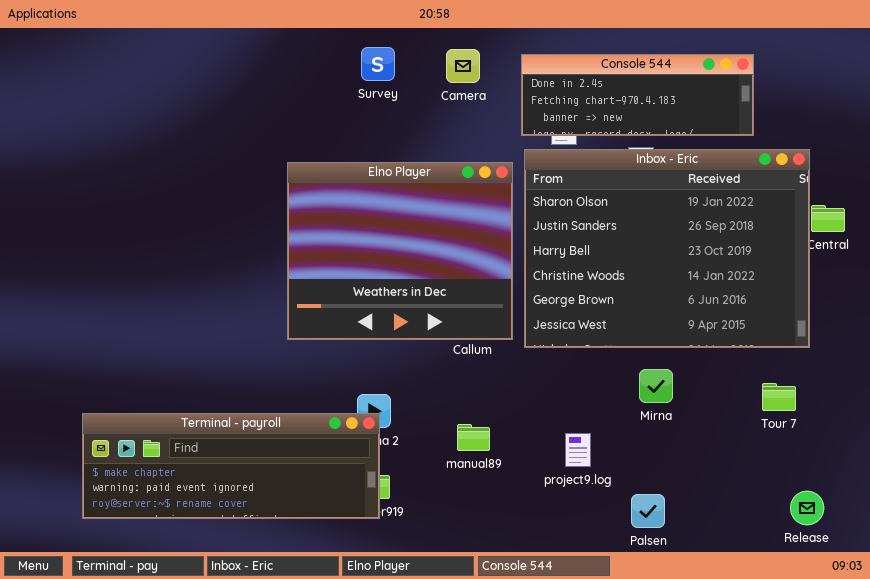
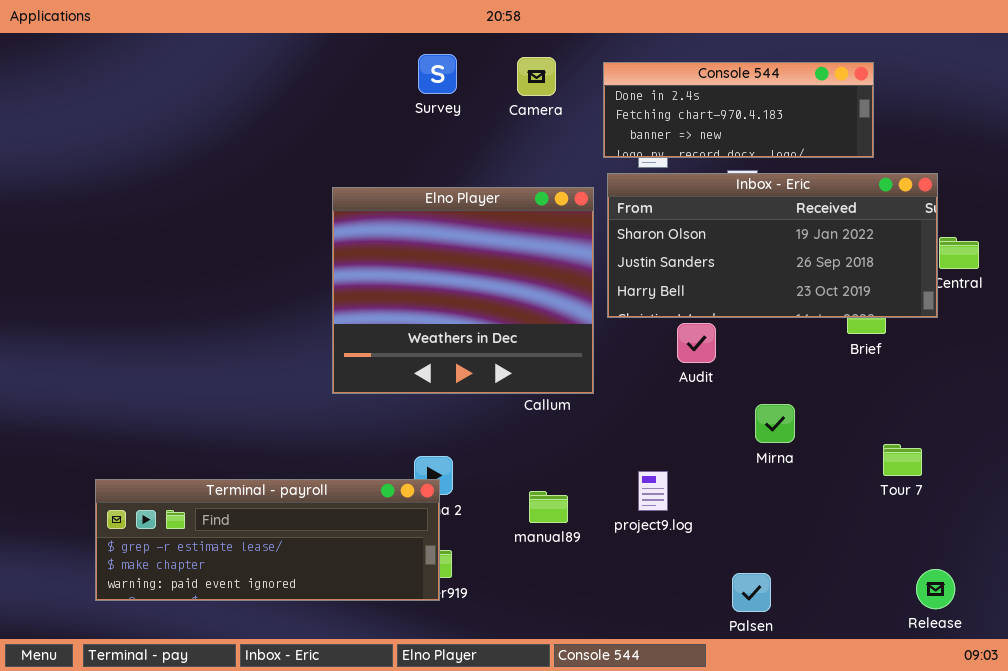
Inbox - Eric: [524,149,810,348] -> [607,173,938,318], resized
Mirna: [639,369,673,403] -> [755,404,795,443], moved
Terminal - payroll: [82,413,380,519] -> [95,479,440,601], scrolled up 1 row
project9.log: [565,433,591,467] -> [638,471,668,511], moved

